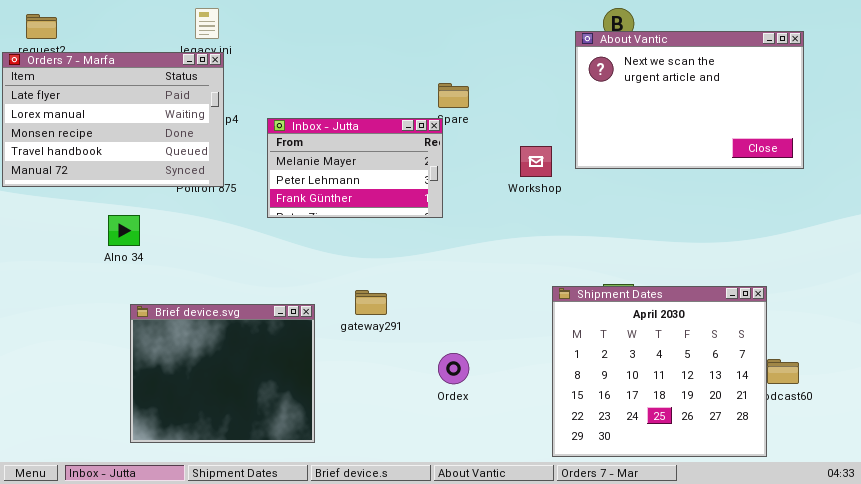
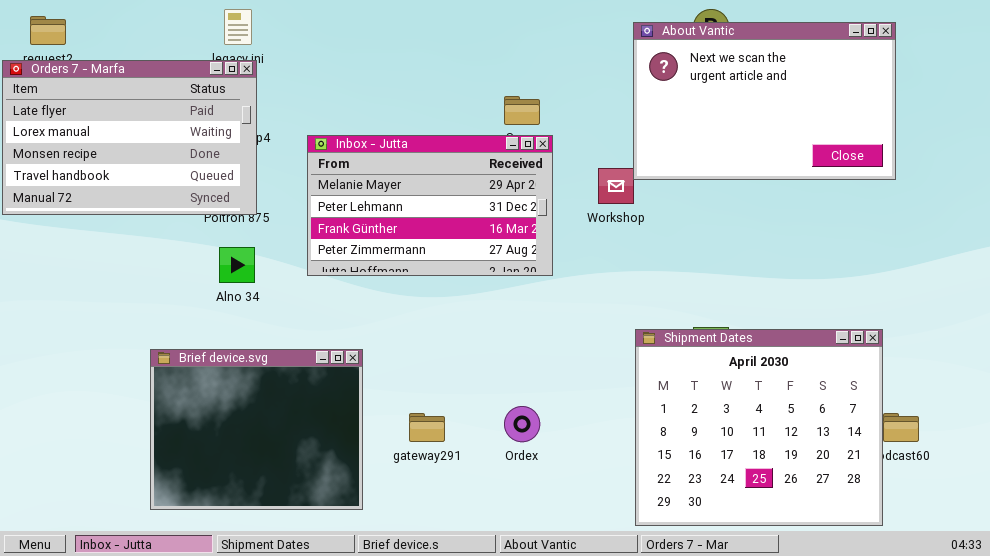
About Vantic: [575,31,804,169] -> [633,22,896,180], moved
Inbox - Jutta: [267,118,443,218] -> [307,135,553,276], resized
Alno 34: [108,215,140,246] -> [219,247,255,283], moved
gateway291: [355,290,387,315] -> [409,413,445,442], moved

